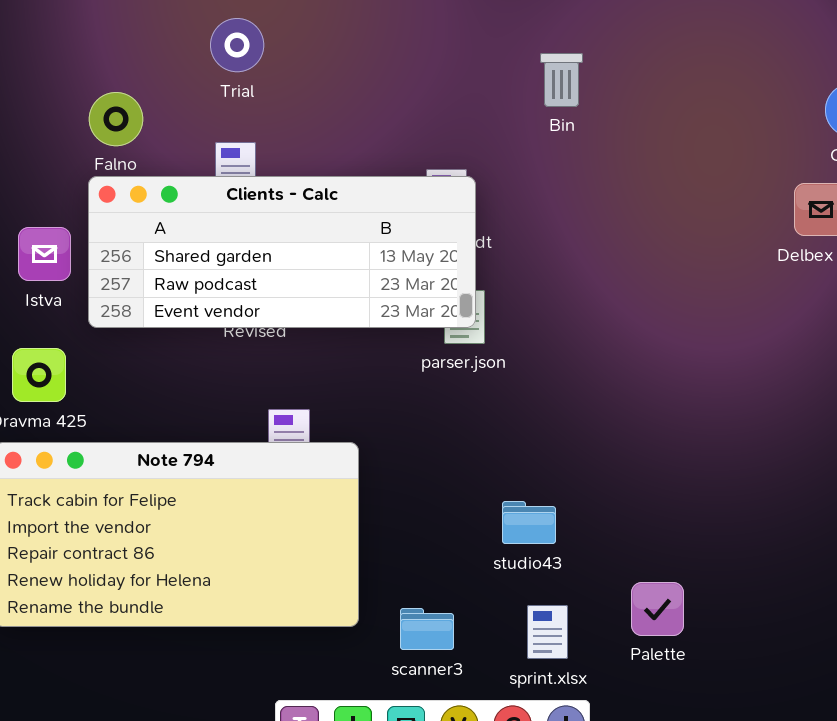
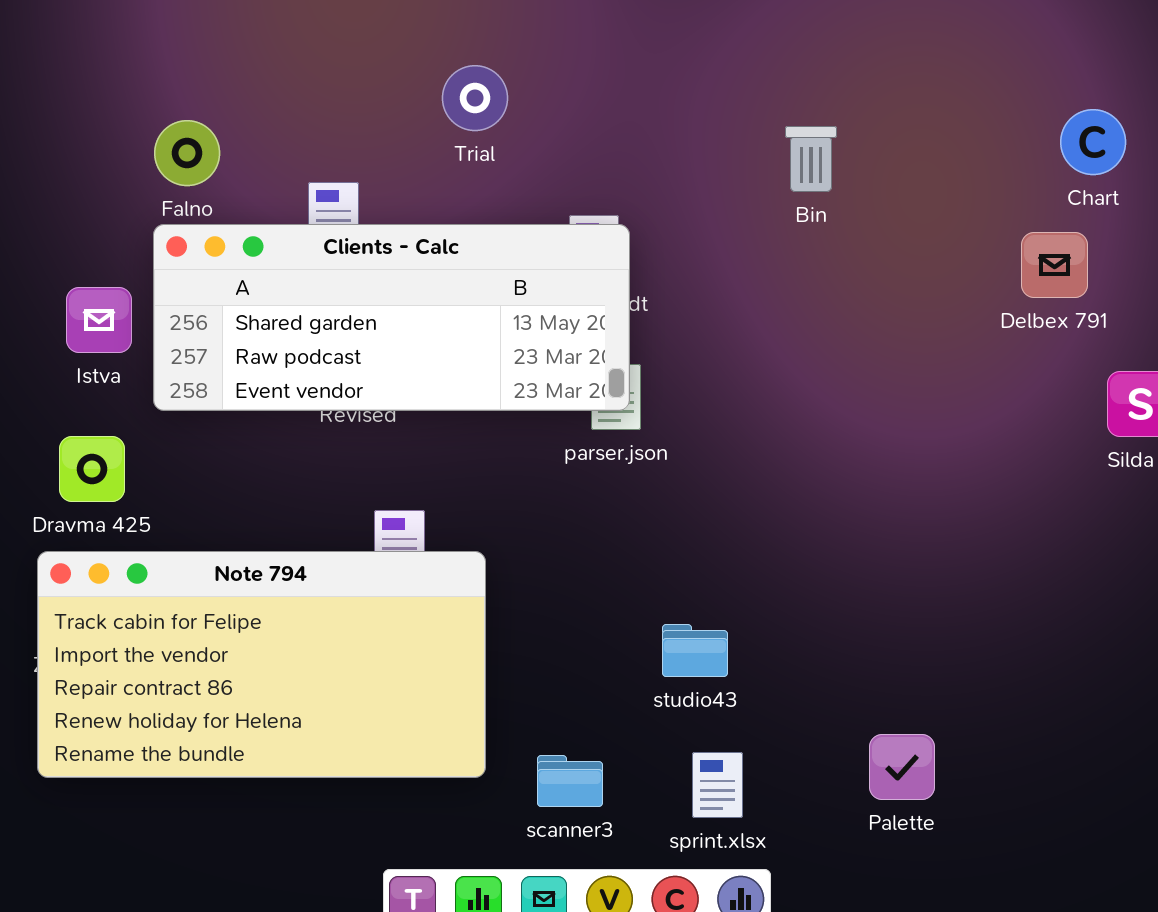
Trial: [210,18,264,72] -> [442,65,508,131], moved
Bin: [540,53,583,107] -> [785,126,837,192], moved
Palette: [631,582,684,636] -> [869,734,935,800], moved

